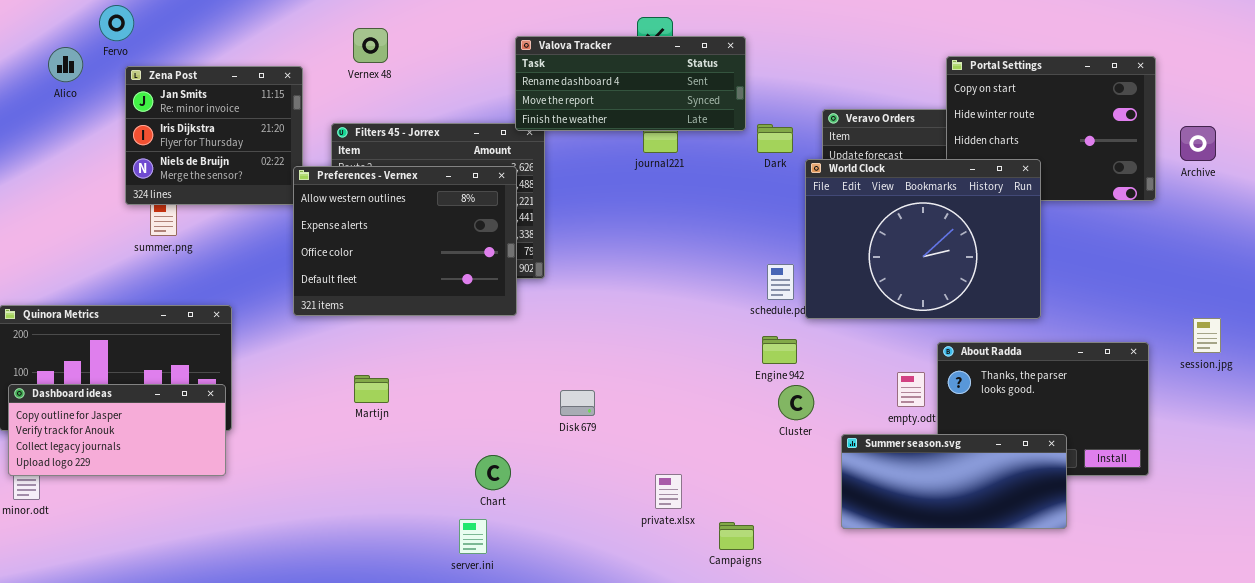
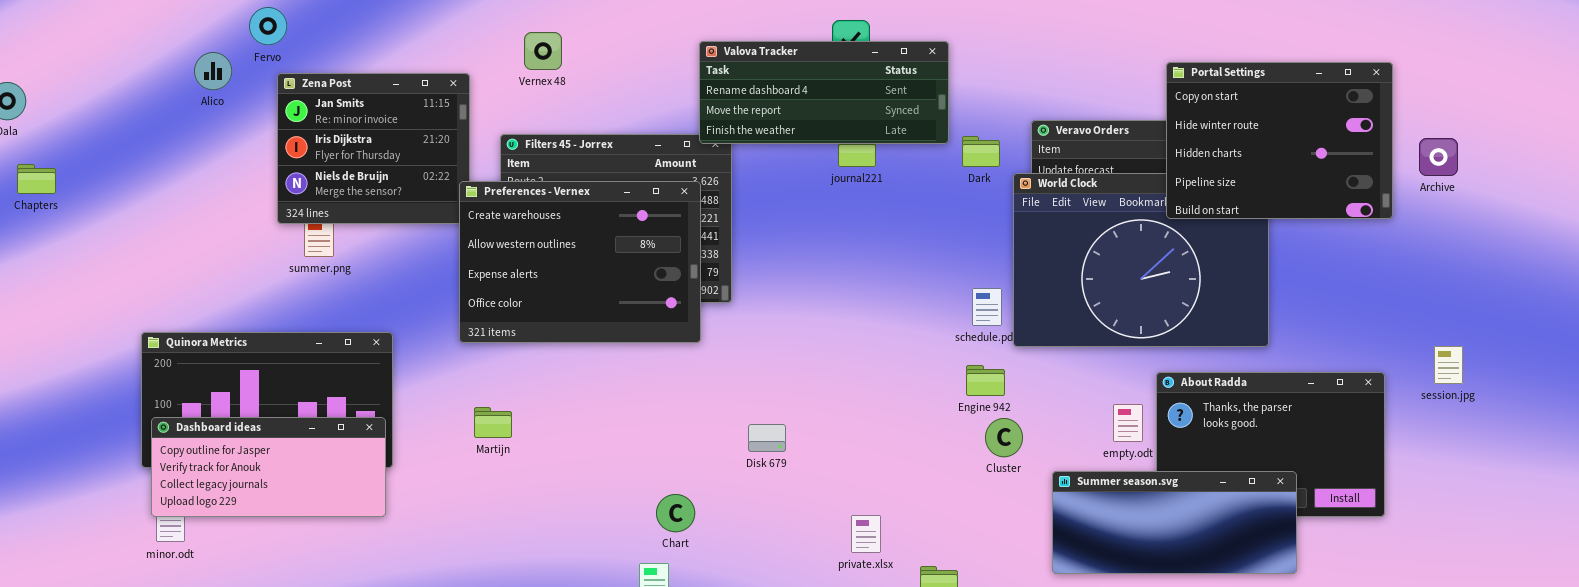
Portal Settings: [946,56,1156,201] -> [1166,62,1393,219], raised
Preferences - Vernex: [293,166,517,316] -> [459,181,701,343], scrolled up 1 row
Martijn: [354,375,389,403] -> [474,407,512,438], moved

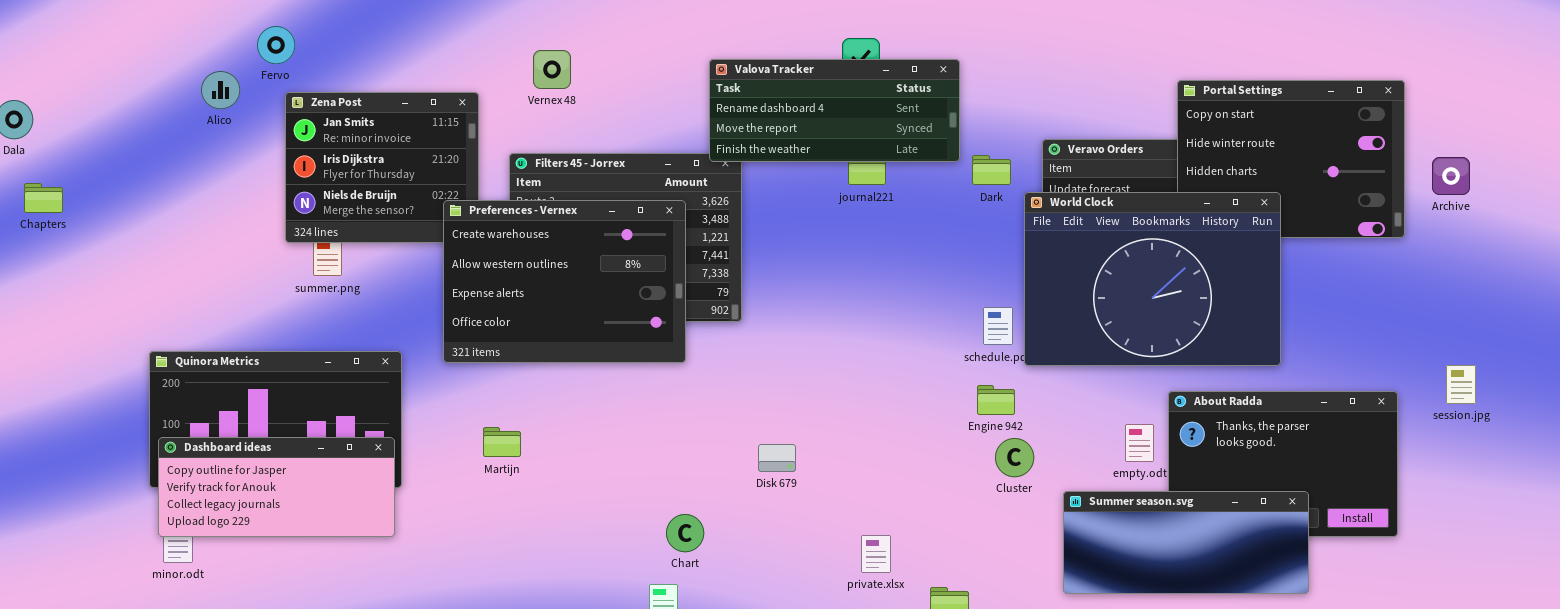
World Clock: [1013,173,1269,347] -> [1024,192,1281,366], raised
Preferences - Vernex: [459,181,701,343] -> [443,200,686,363], moved

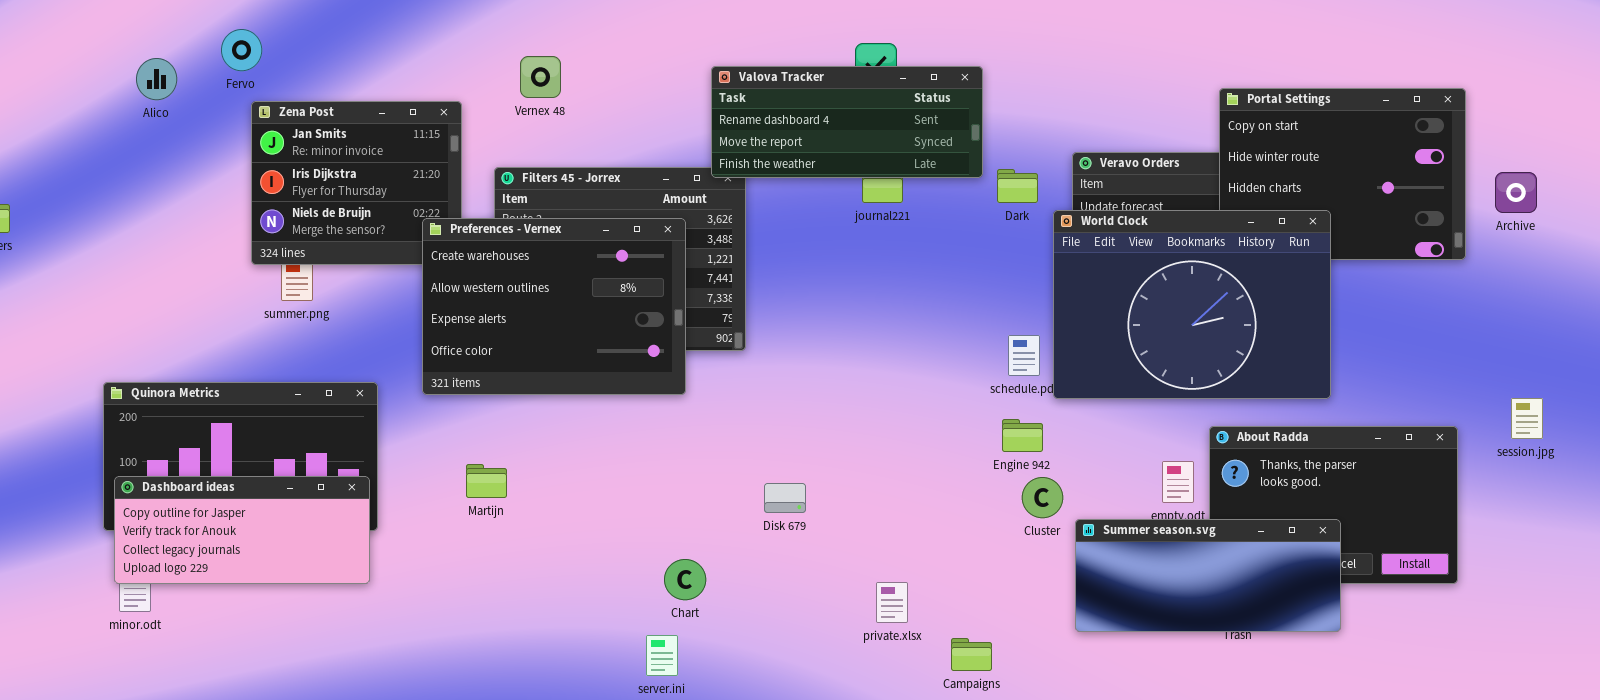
Alico: [201,71,240,109] -> [136,58,177,100], moved
Summer season.svg: [1063,491,1309,594] -> [1075,519,1341,632], moved

